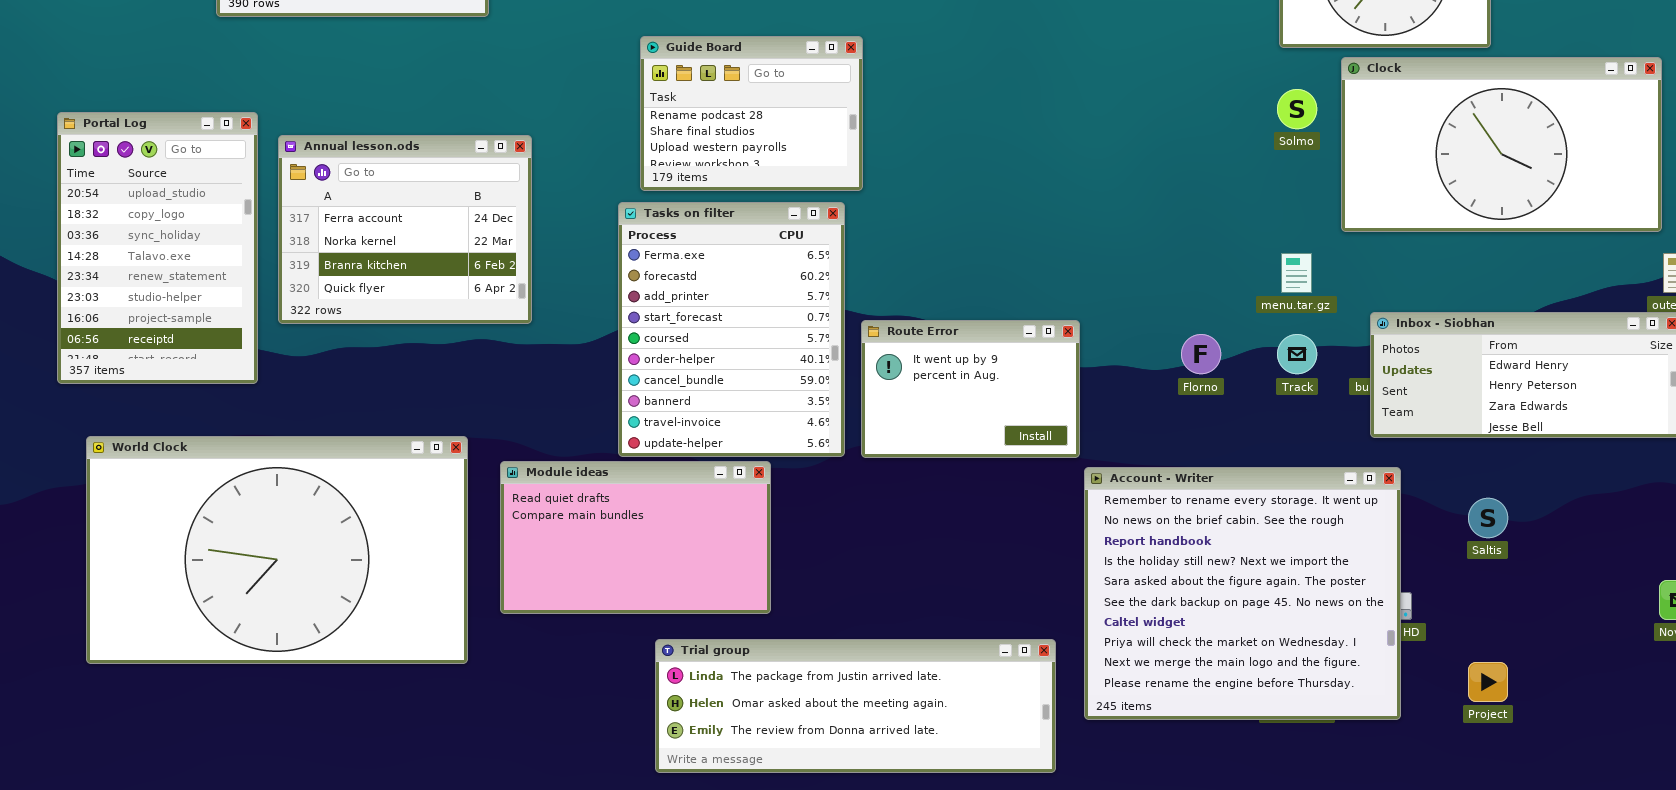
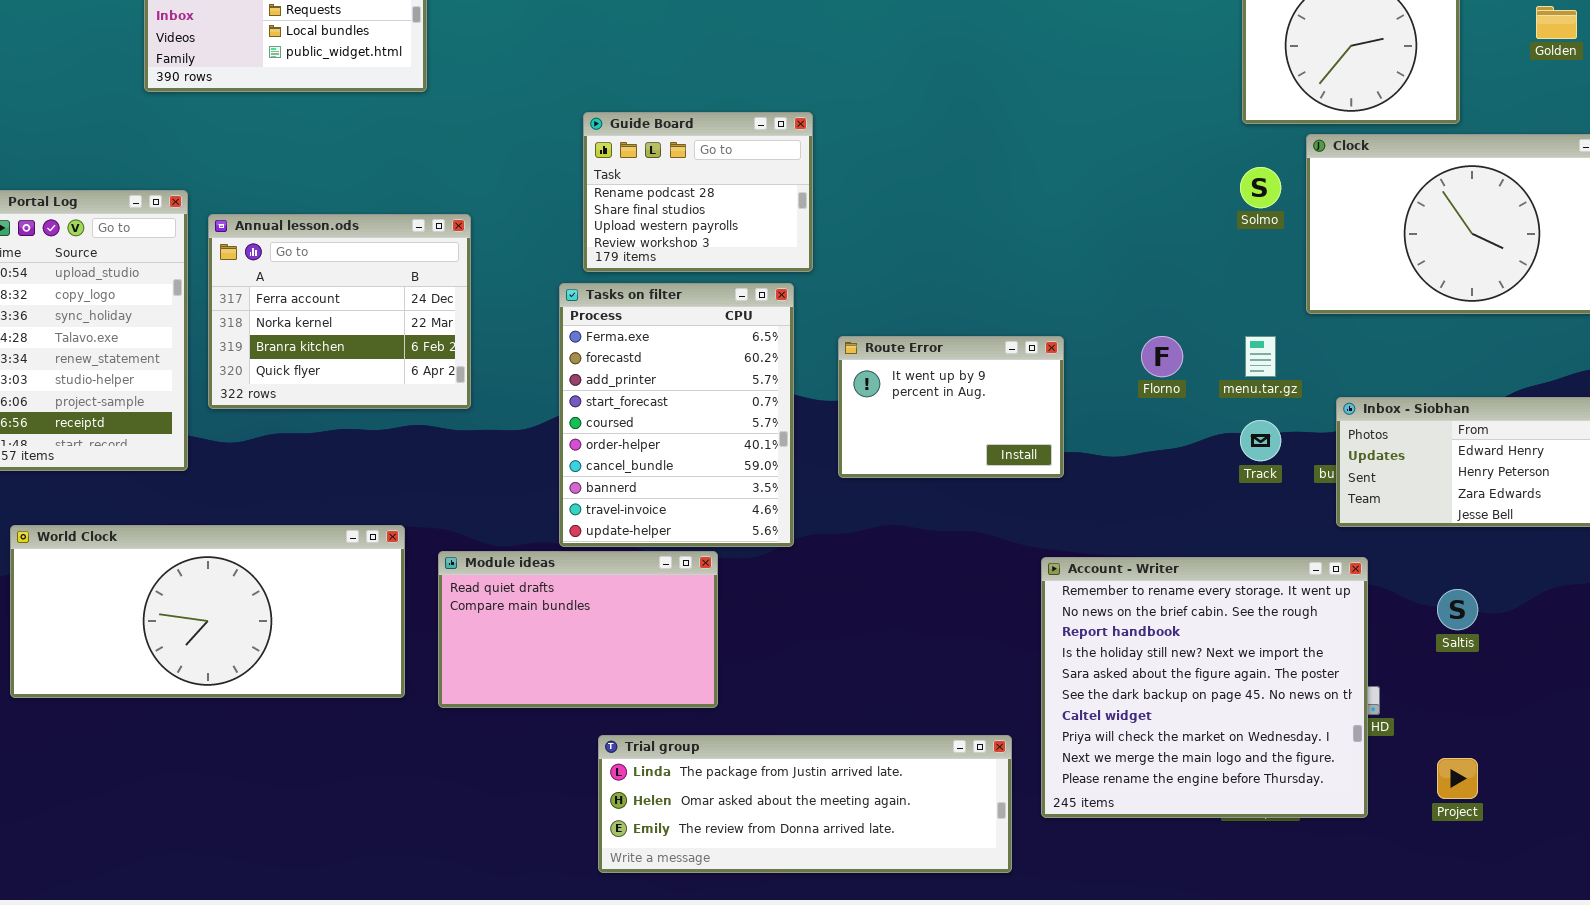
Route Error: [861,320,1080,458] -> [838,336,1064,478], moved
Florno: [1181,334,1221,374] -> [1141,336,1183,377], moved
World Clock: [86,436,468,664] -> [10,525,405,698], resized

